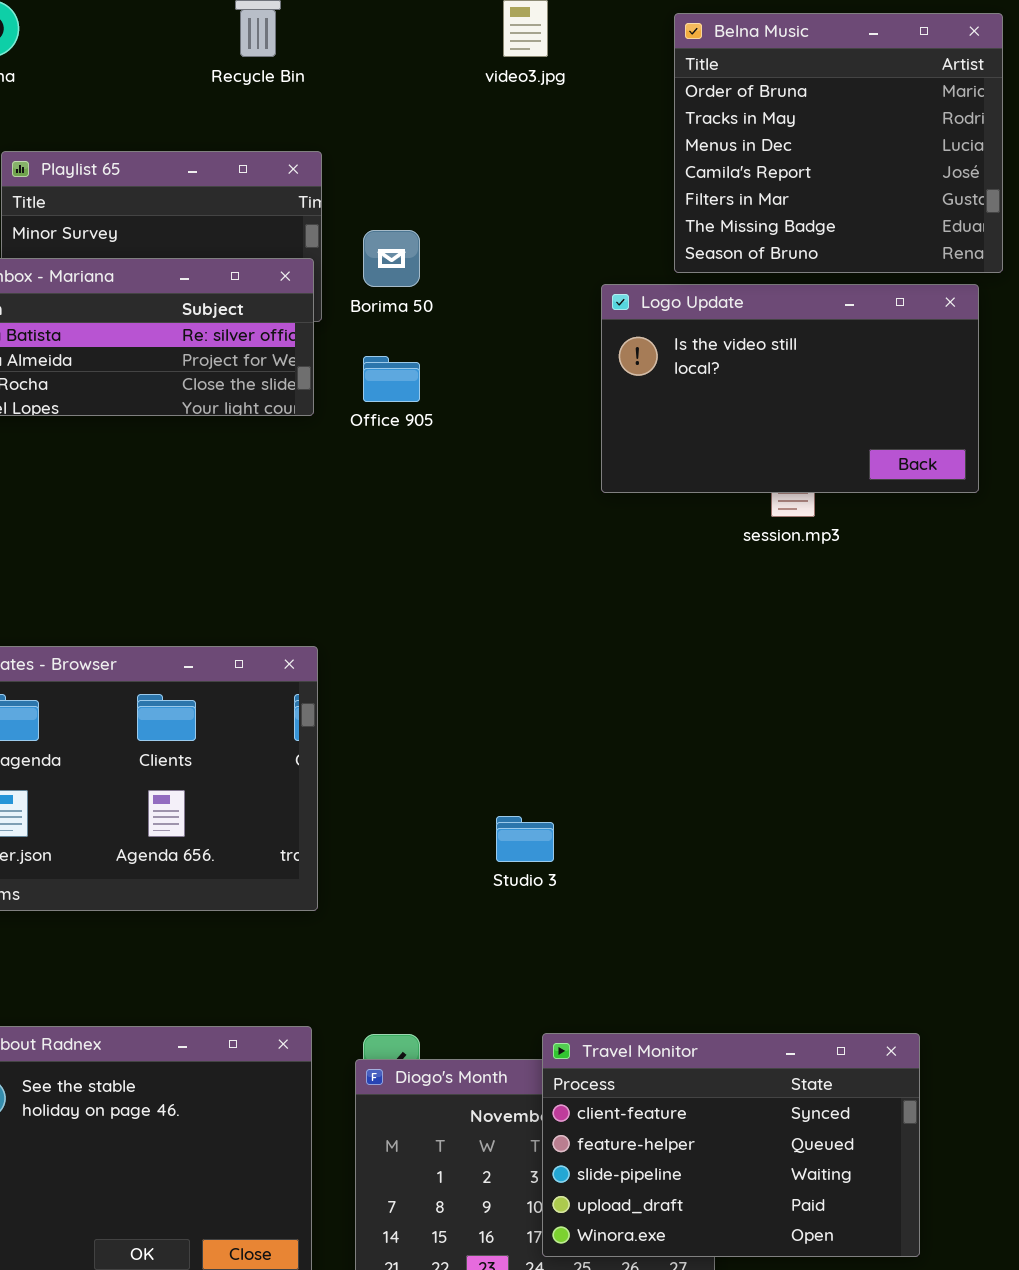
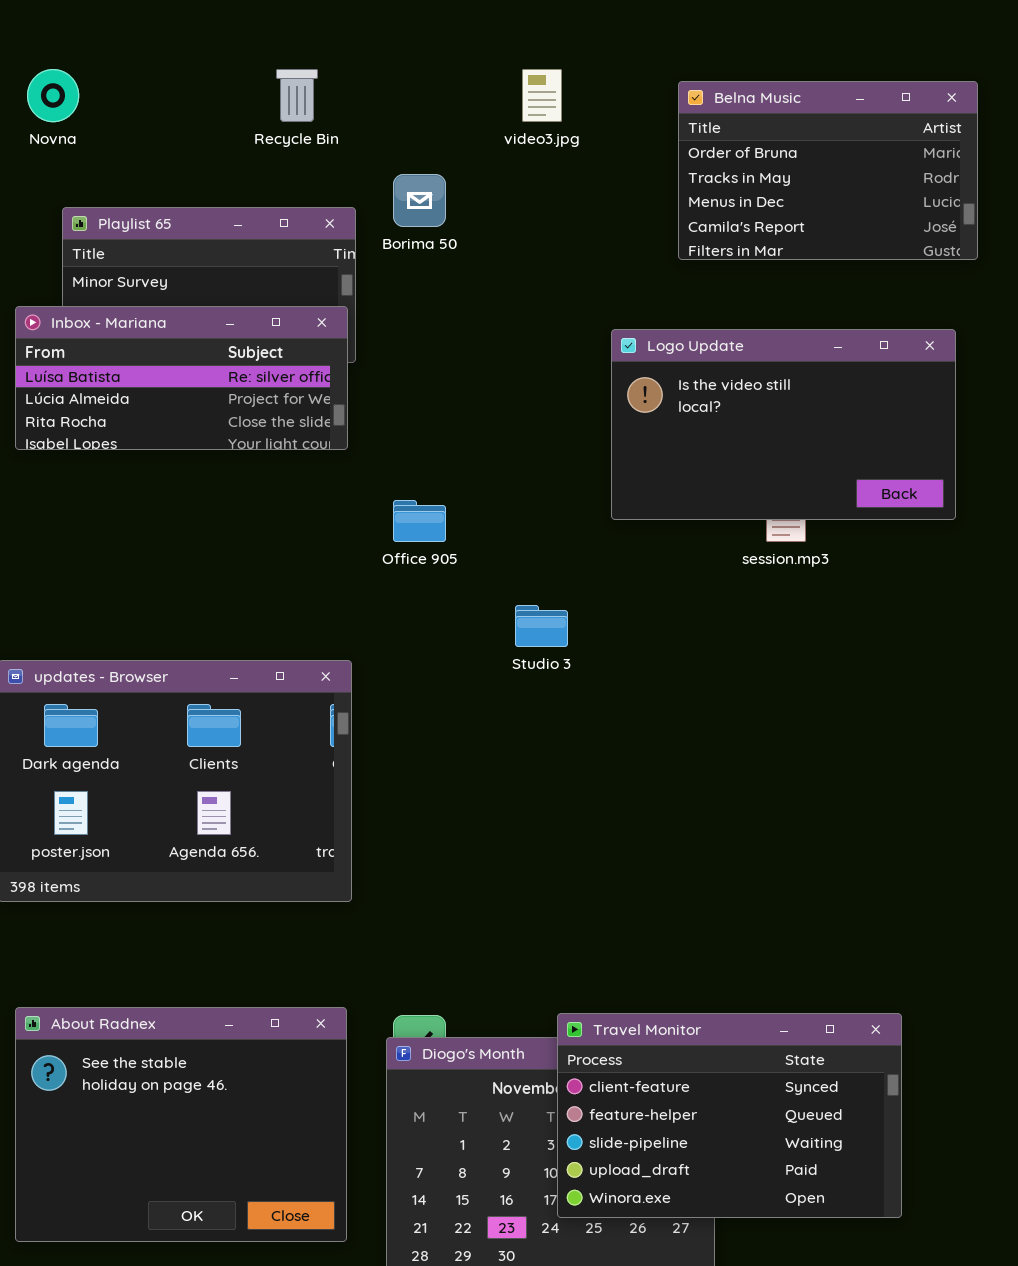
Belna Music: [674,13,1003,273] -> [678,81,978,260], resized
Borima 50: [363,230,420,287] -> [393,174,446,227], moved
Office 905: [363,356,420,402] -> [393,500,446,542], moved
Studio 3: [496,816,554,862] -> [515,605,568,647], moved

